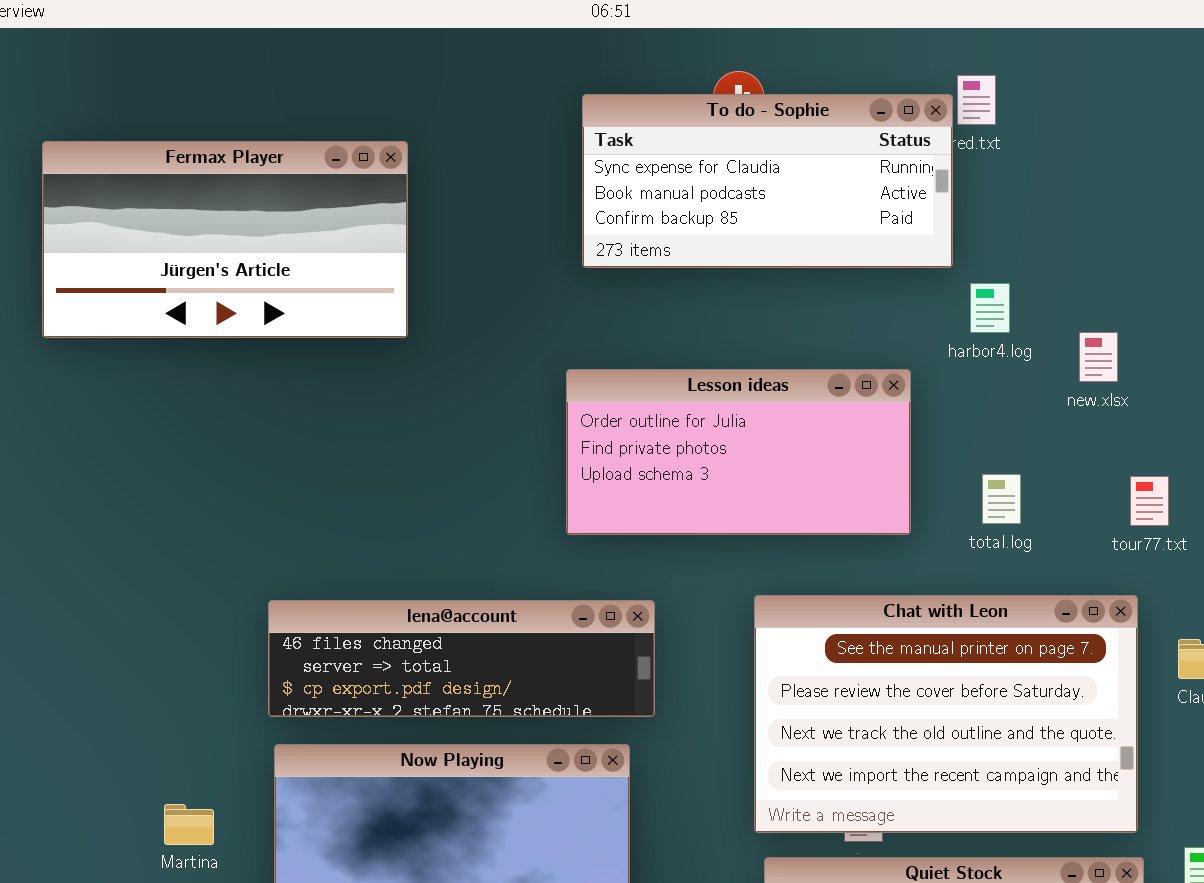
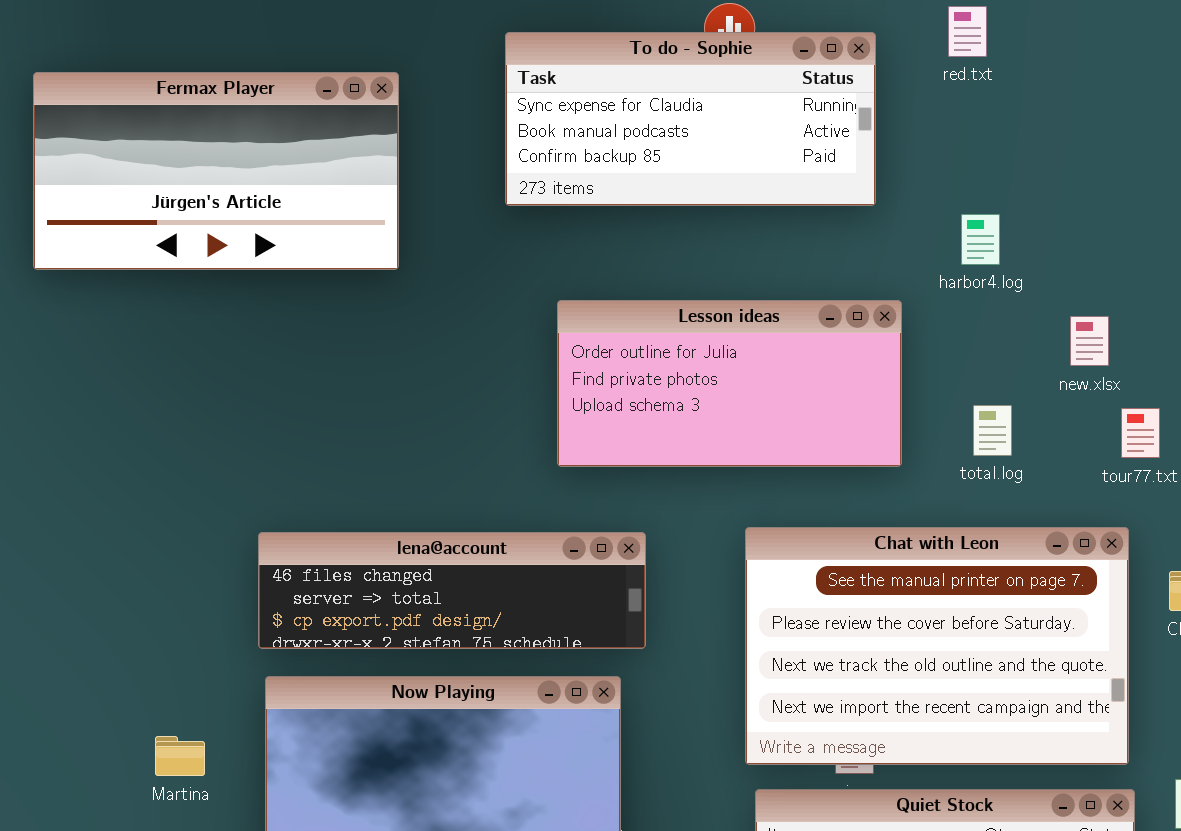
To do - Sophie: [582,94,953,268] -> [505,32,876,206], moved
new.xlsx: [1079,332,1118,382] -> [1070,316,1109,366], moved

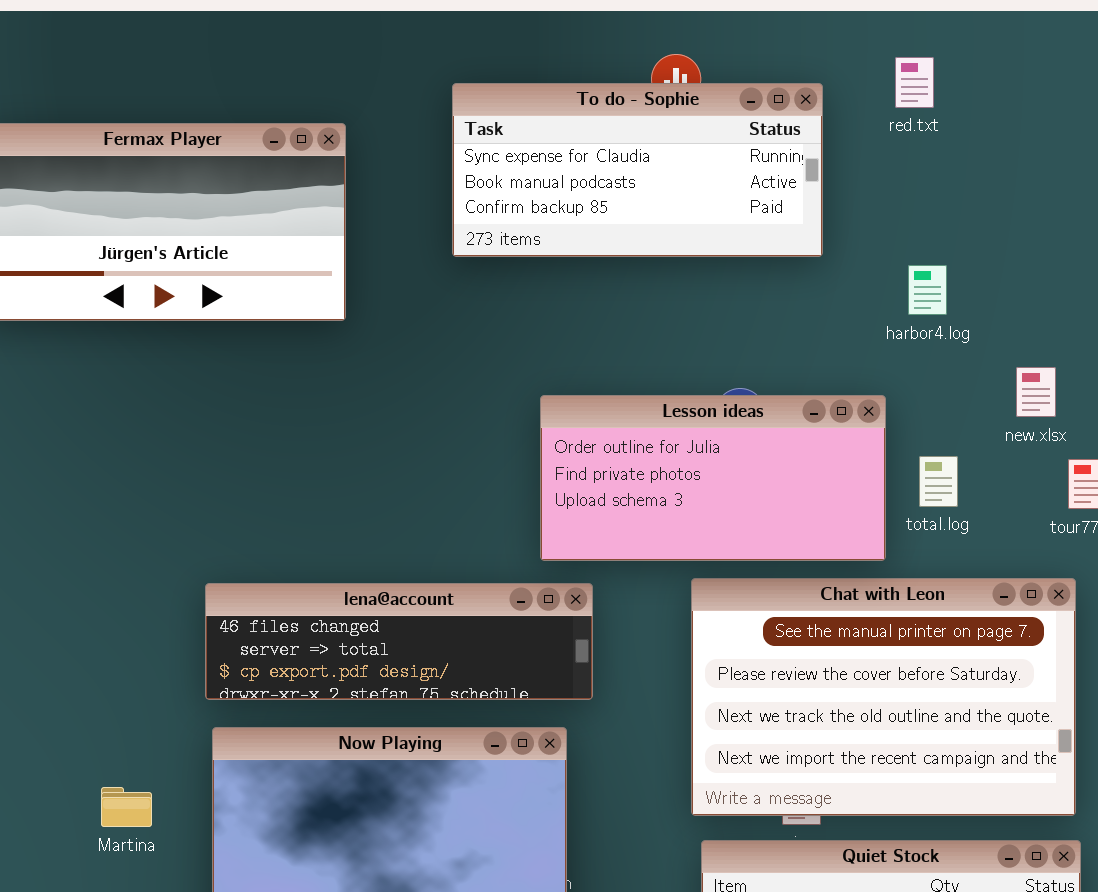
Lesson ideas: [557,300,902,467] -> [540,395,886,561], moved

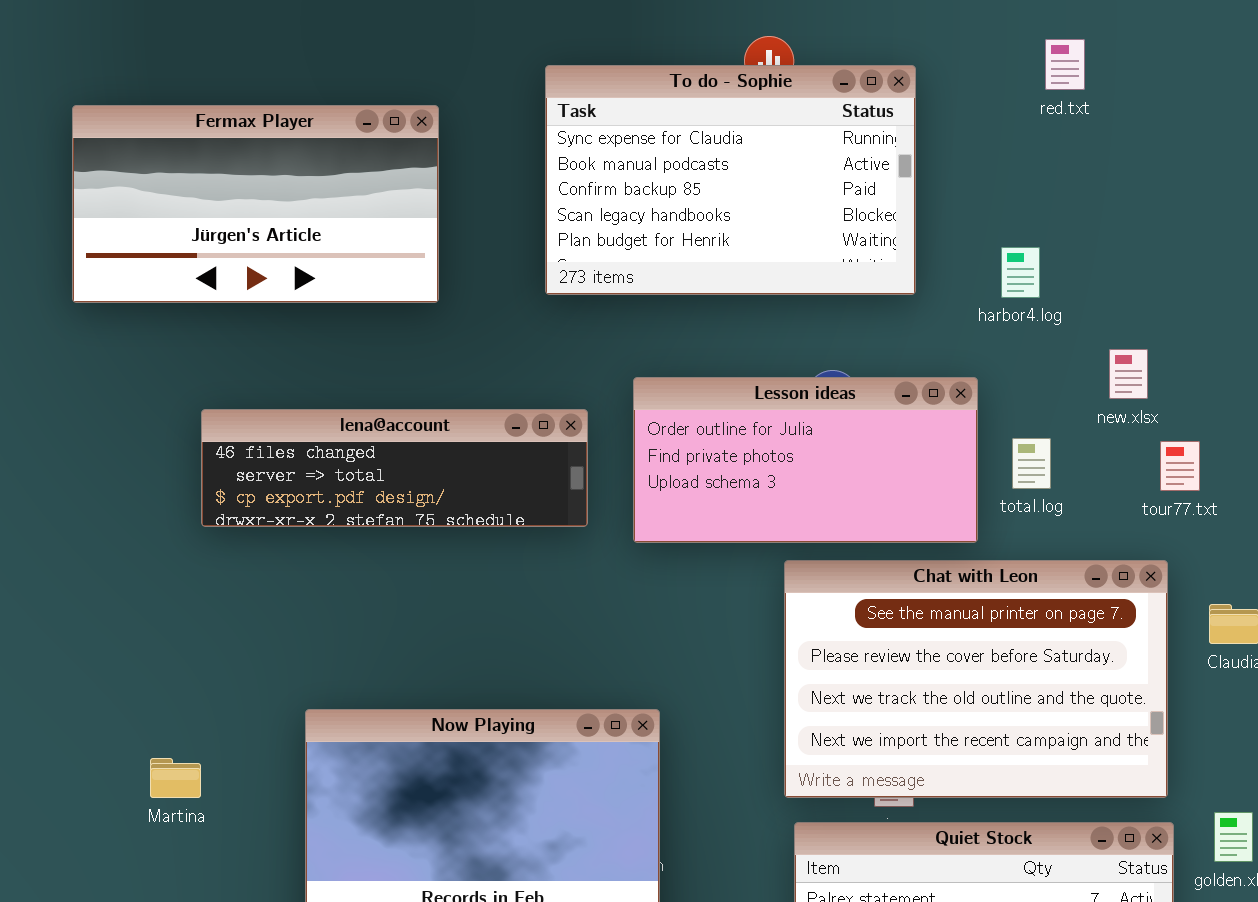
red.txt: [895,57,934,108] -> [1045,39,1085,90], moved
To do - Sophie: [452,83,823,257] -> [545,65,916,295], resized
lena@account: [205,583,593,700] -> [201,409,588,527], moved
Martina: [101,787,152,827] -> [150,758,201,798], moved

